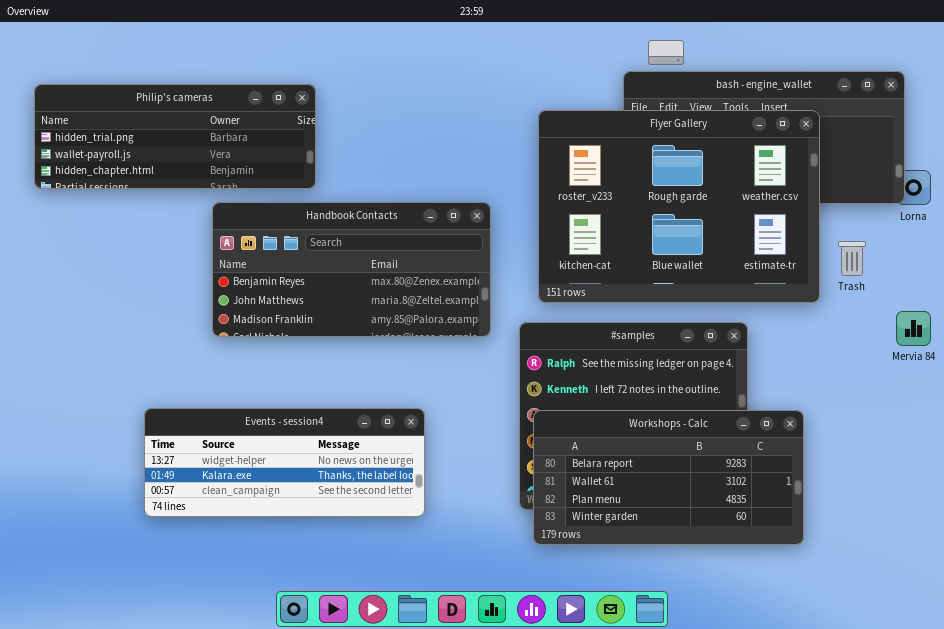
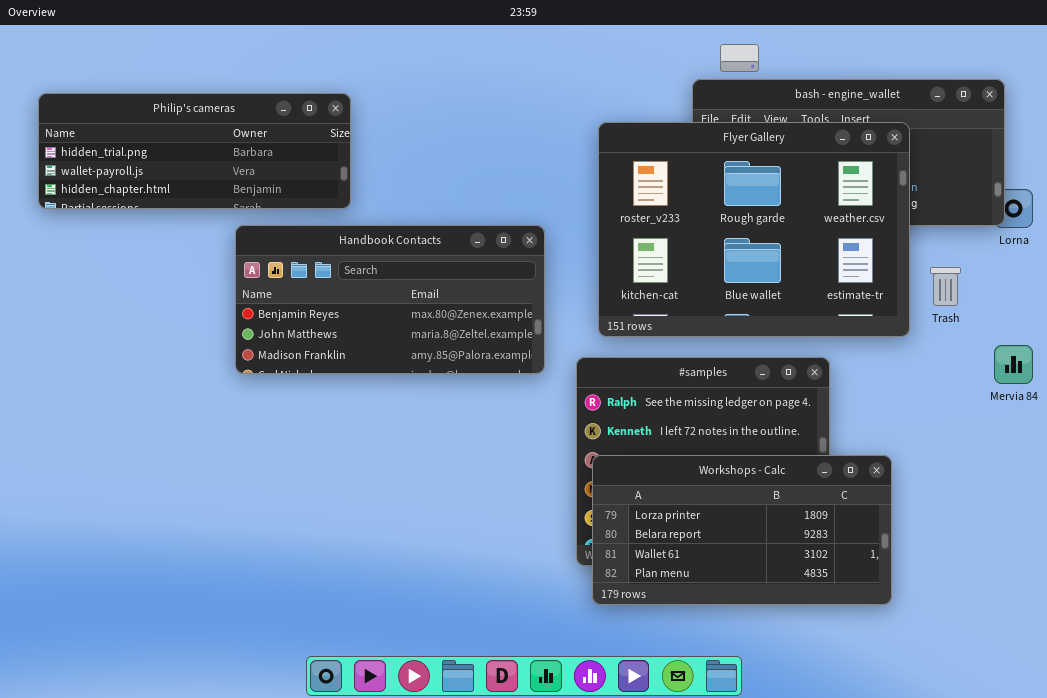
Events - session4: [144,408,425,517] -> none, closed
Workshops - Calc: [533,410,804,545] -> [592,455,892,605], scrolled up 1 row

